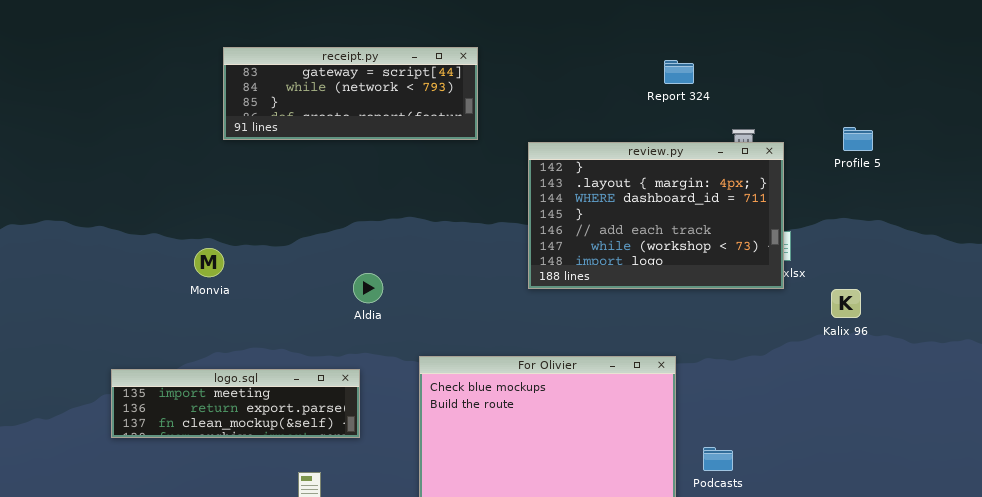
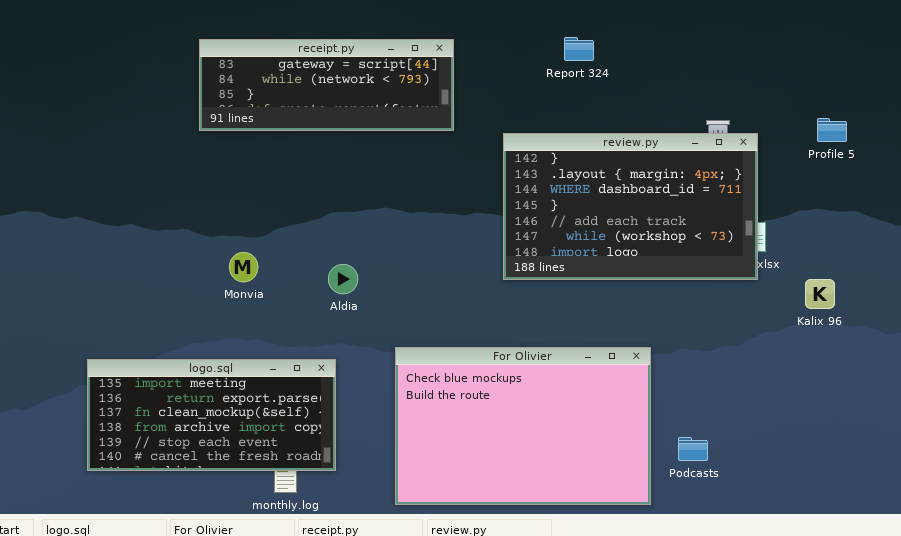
Report 324: [664,60,694,84] -> [564,37,594,61], moved
Monvia: [194,248,224,277] -> [229,252,258,282], moved
logo.sql: [111,369,360,438] -> [87,359,336,471], resized

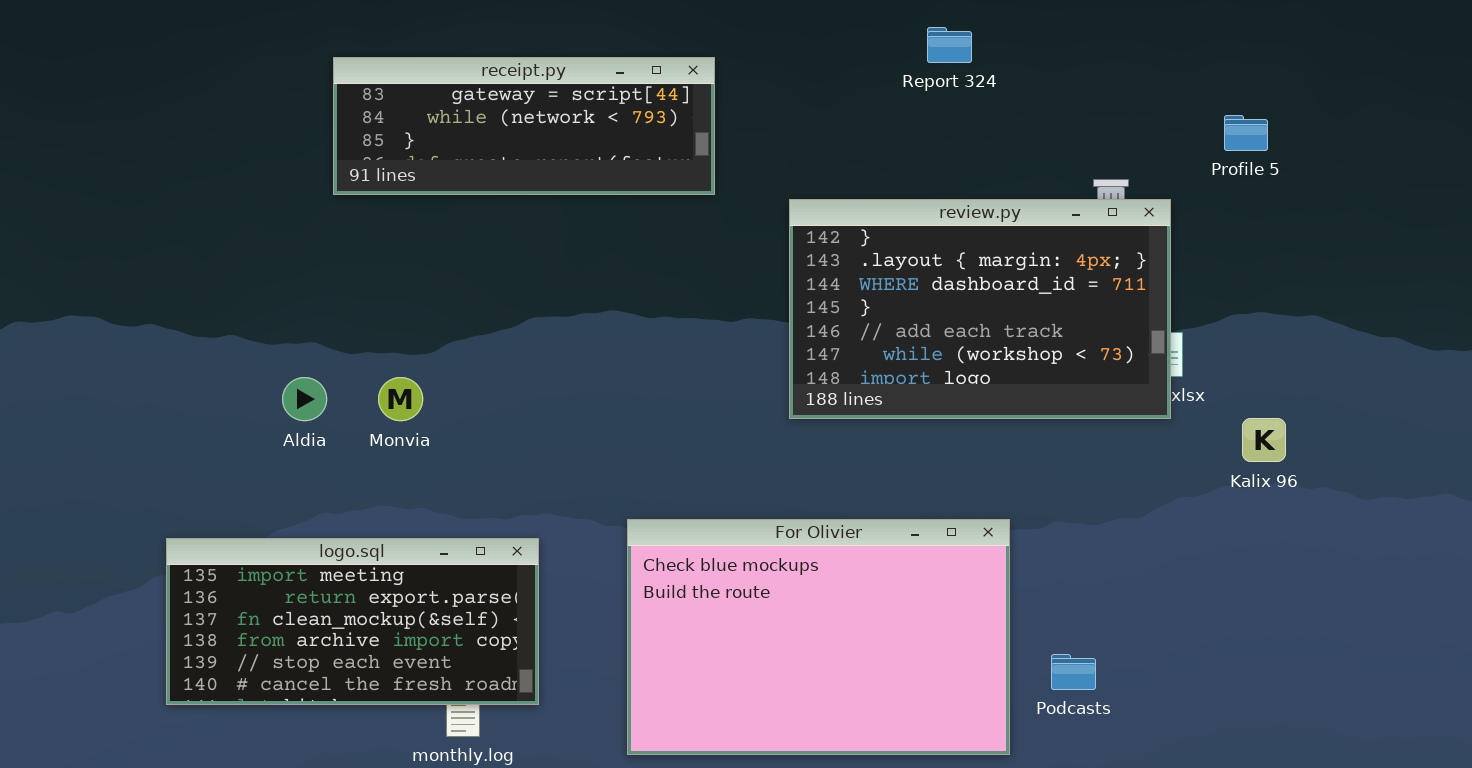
Report 324: [564,37,594,61] -> [927,27,972,63], moved
Profile 5: [817,118,847,142] -> [1224,115,1268,151], moved
Aldia: [328,264,358,294] -> [282,377,327,421], moved

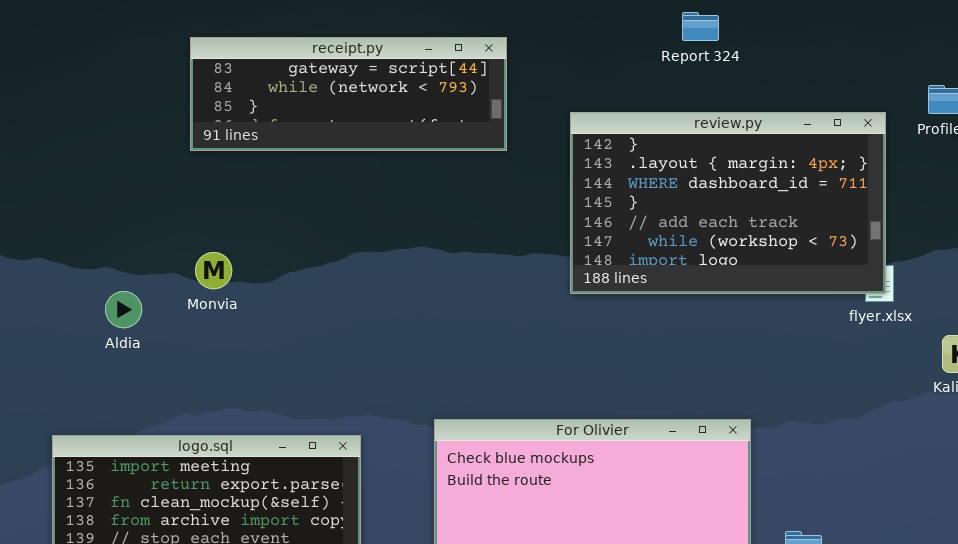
review.py: [789,199,1171,419] -> [570,112,886,294], moved
Aldia: [282,377,327,421] -> [105,291,142,328], moved
Monvia: [378,377,423,421] -> [195,252,232,289], moved

